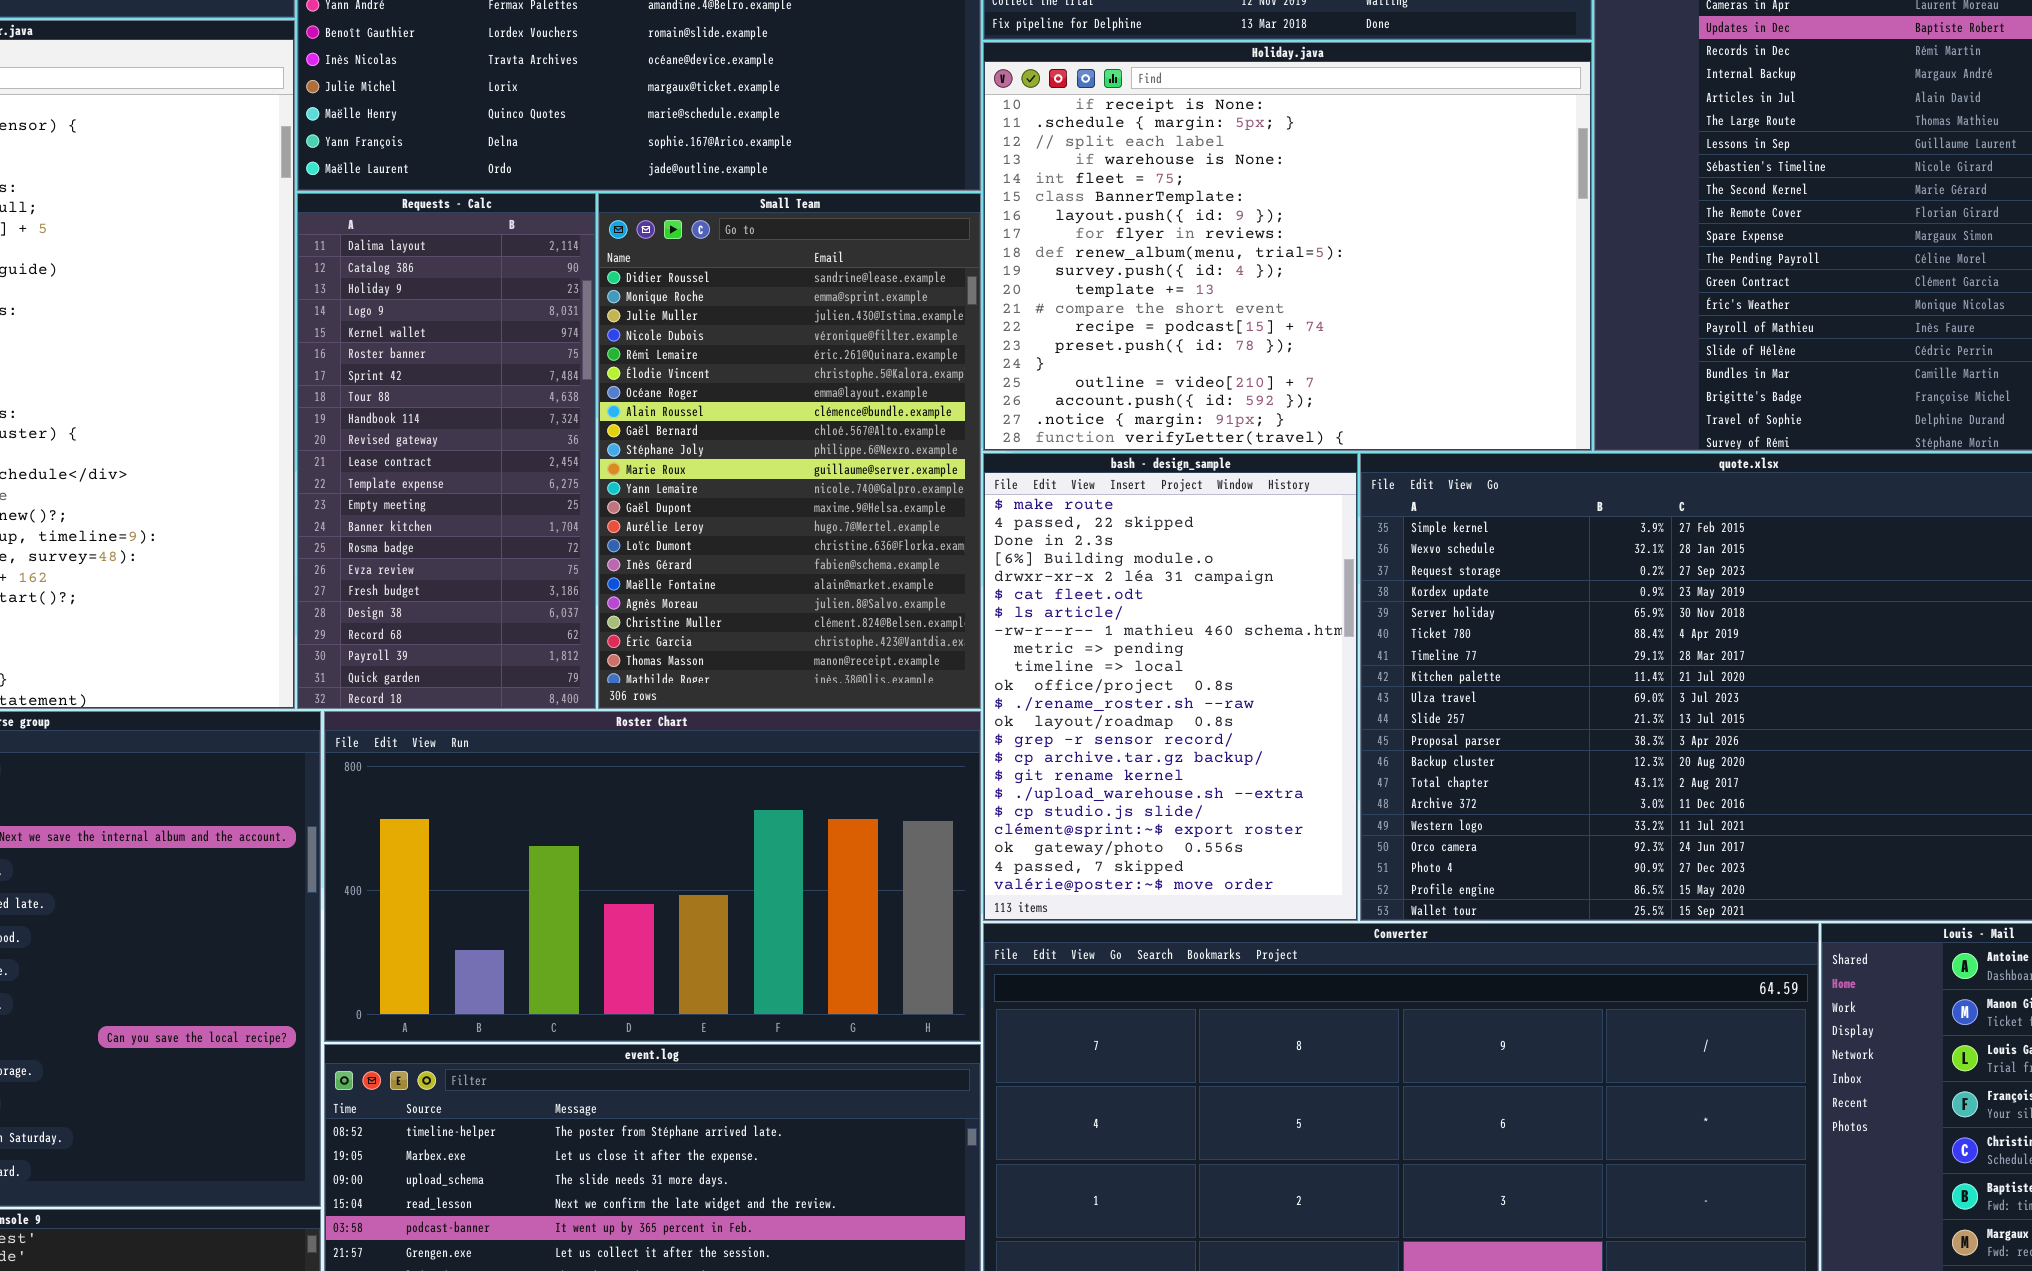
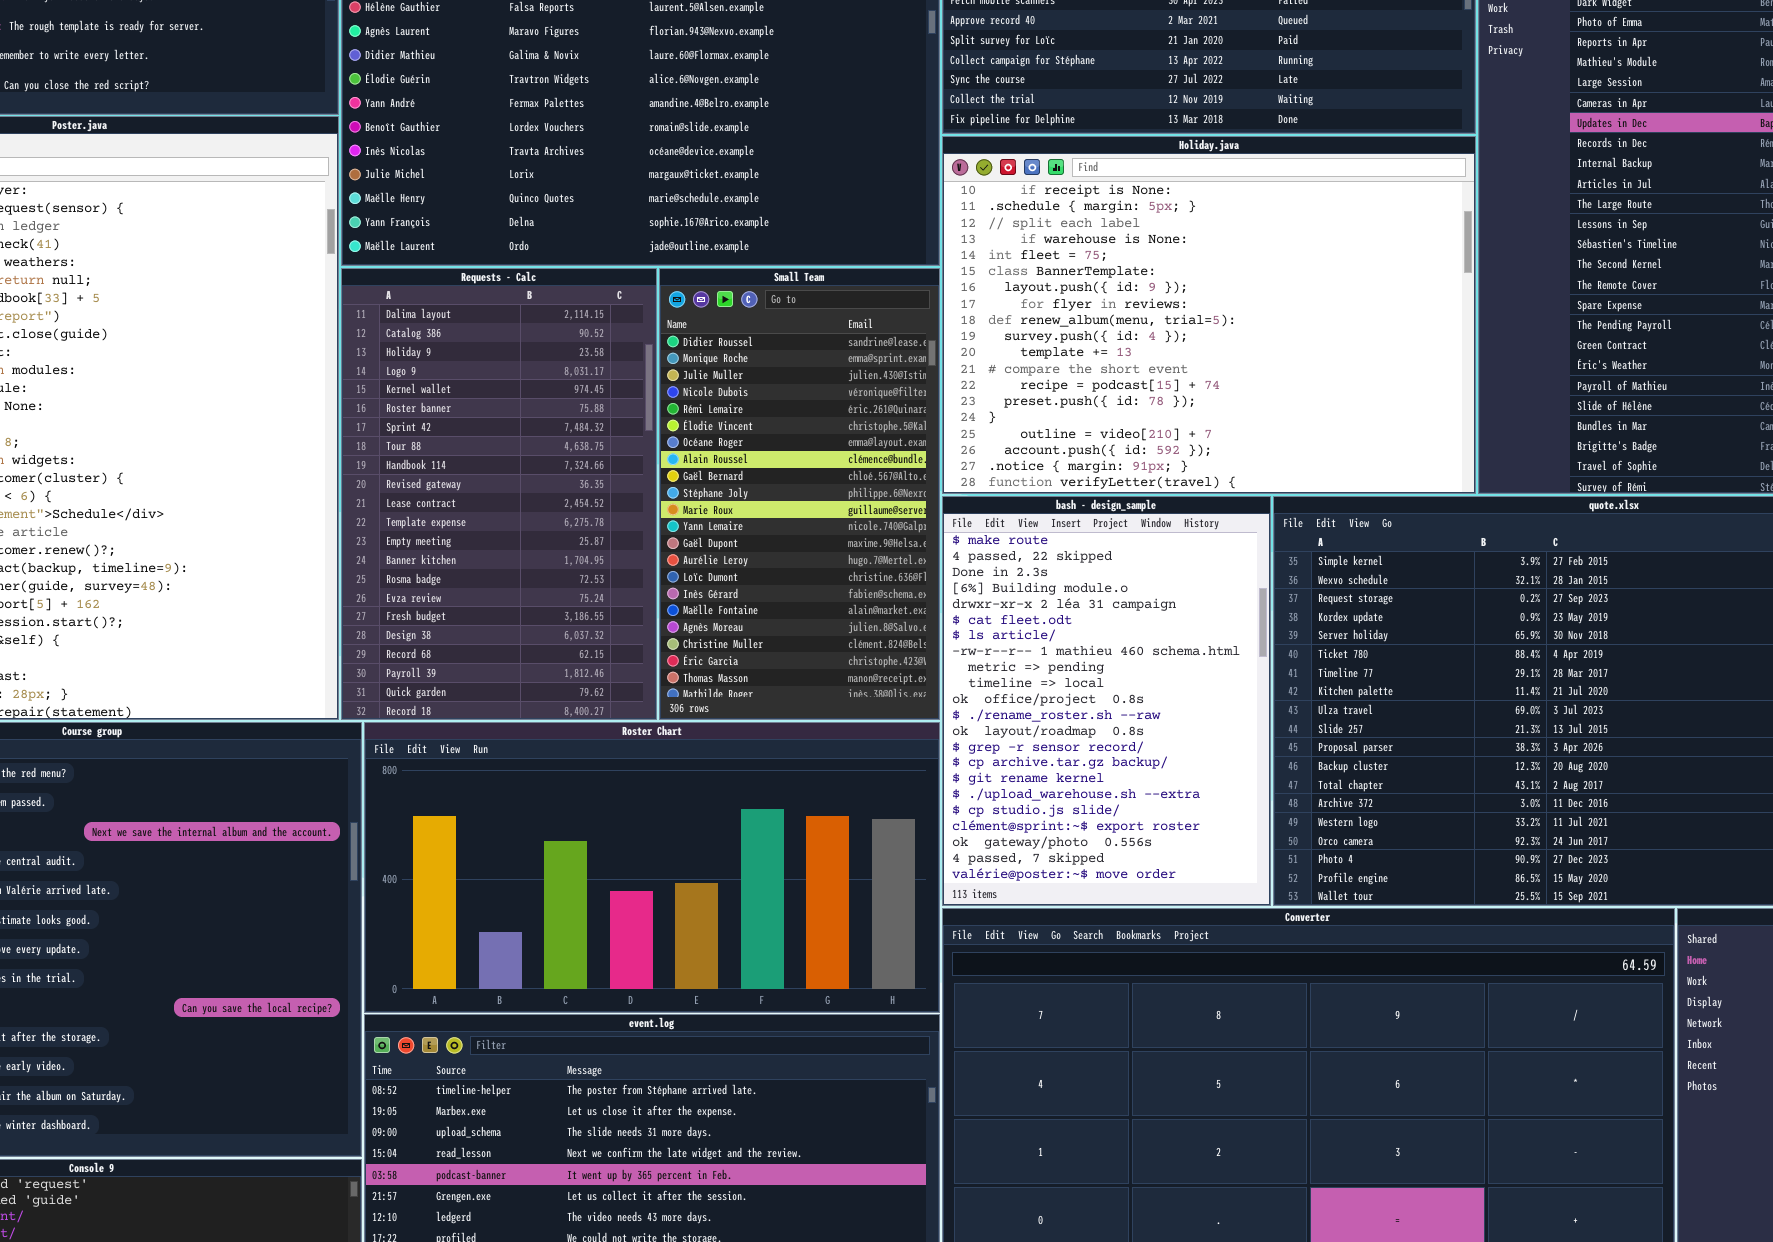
Requests - Calc: [297,193,596,709] -> [341,268,657,720], resized
Small Team: [598,193,981,709] -> [659,268,940,720], resized

